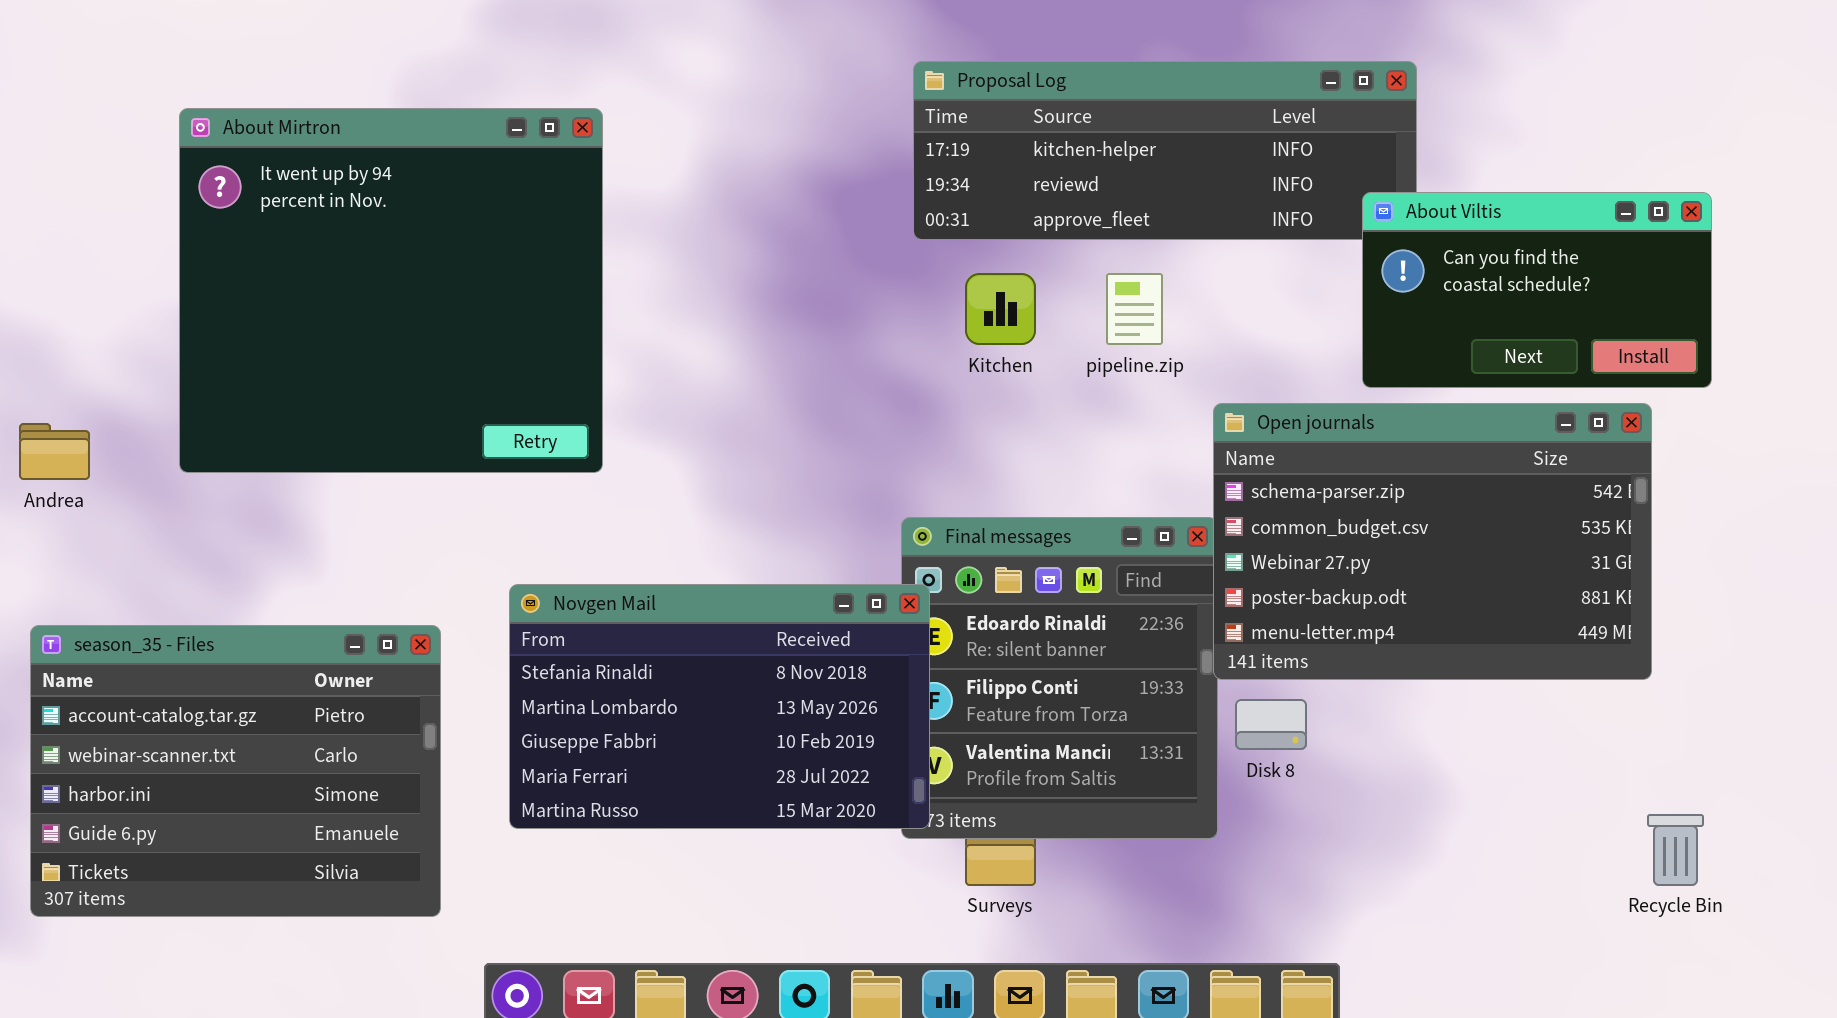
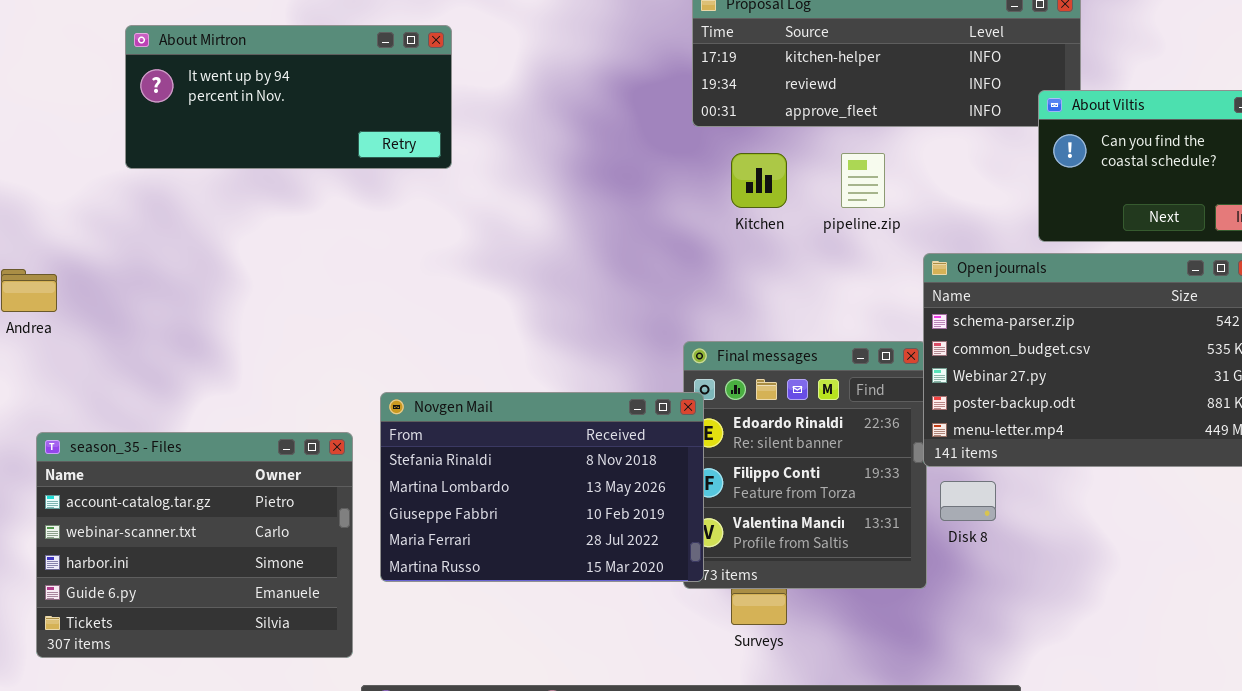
About Mirtron: [179,108,603,473] -> [125,25,452,169], resized
season_35 - Files: [30,625,441,917] -> [36,432,353,658], moved

